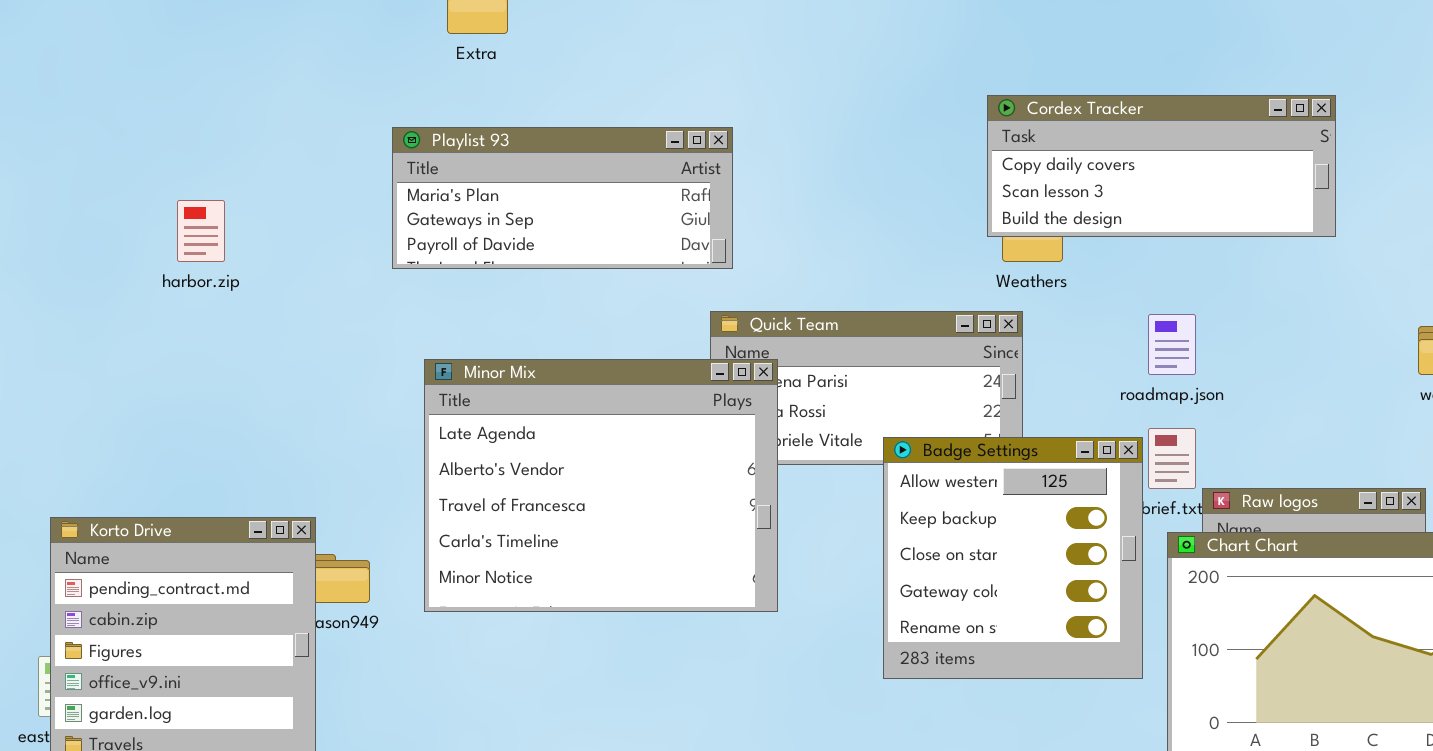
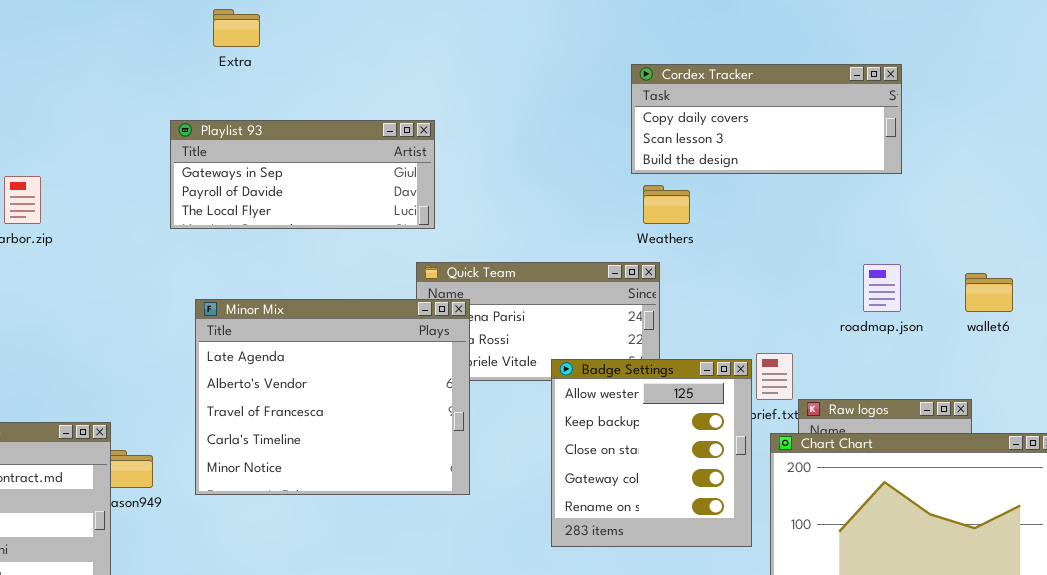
Cordex Tracker: [987,95,1336,237] -> [631,64,902,174], moved
Playlist 93: [392,127,733,269] -> [170,120,435,229], scrolled down 1 row
roadmap.json: [1148,314,1196,375] -> [863,264,901,312], moved

